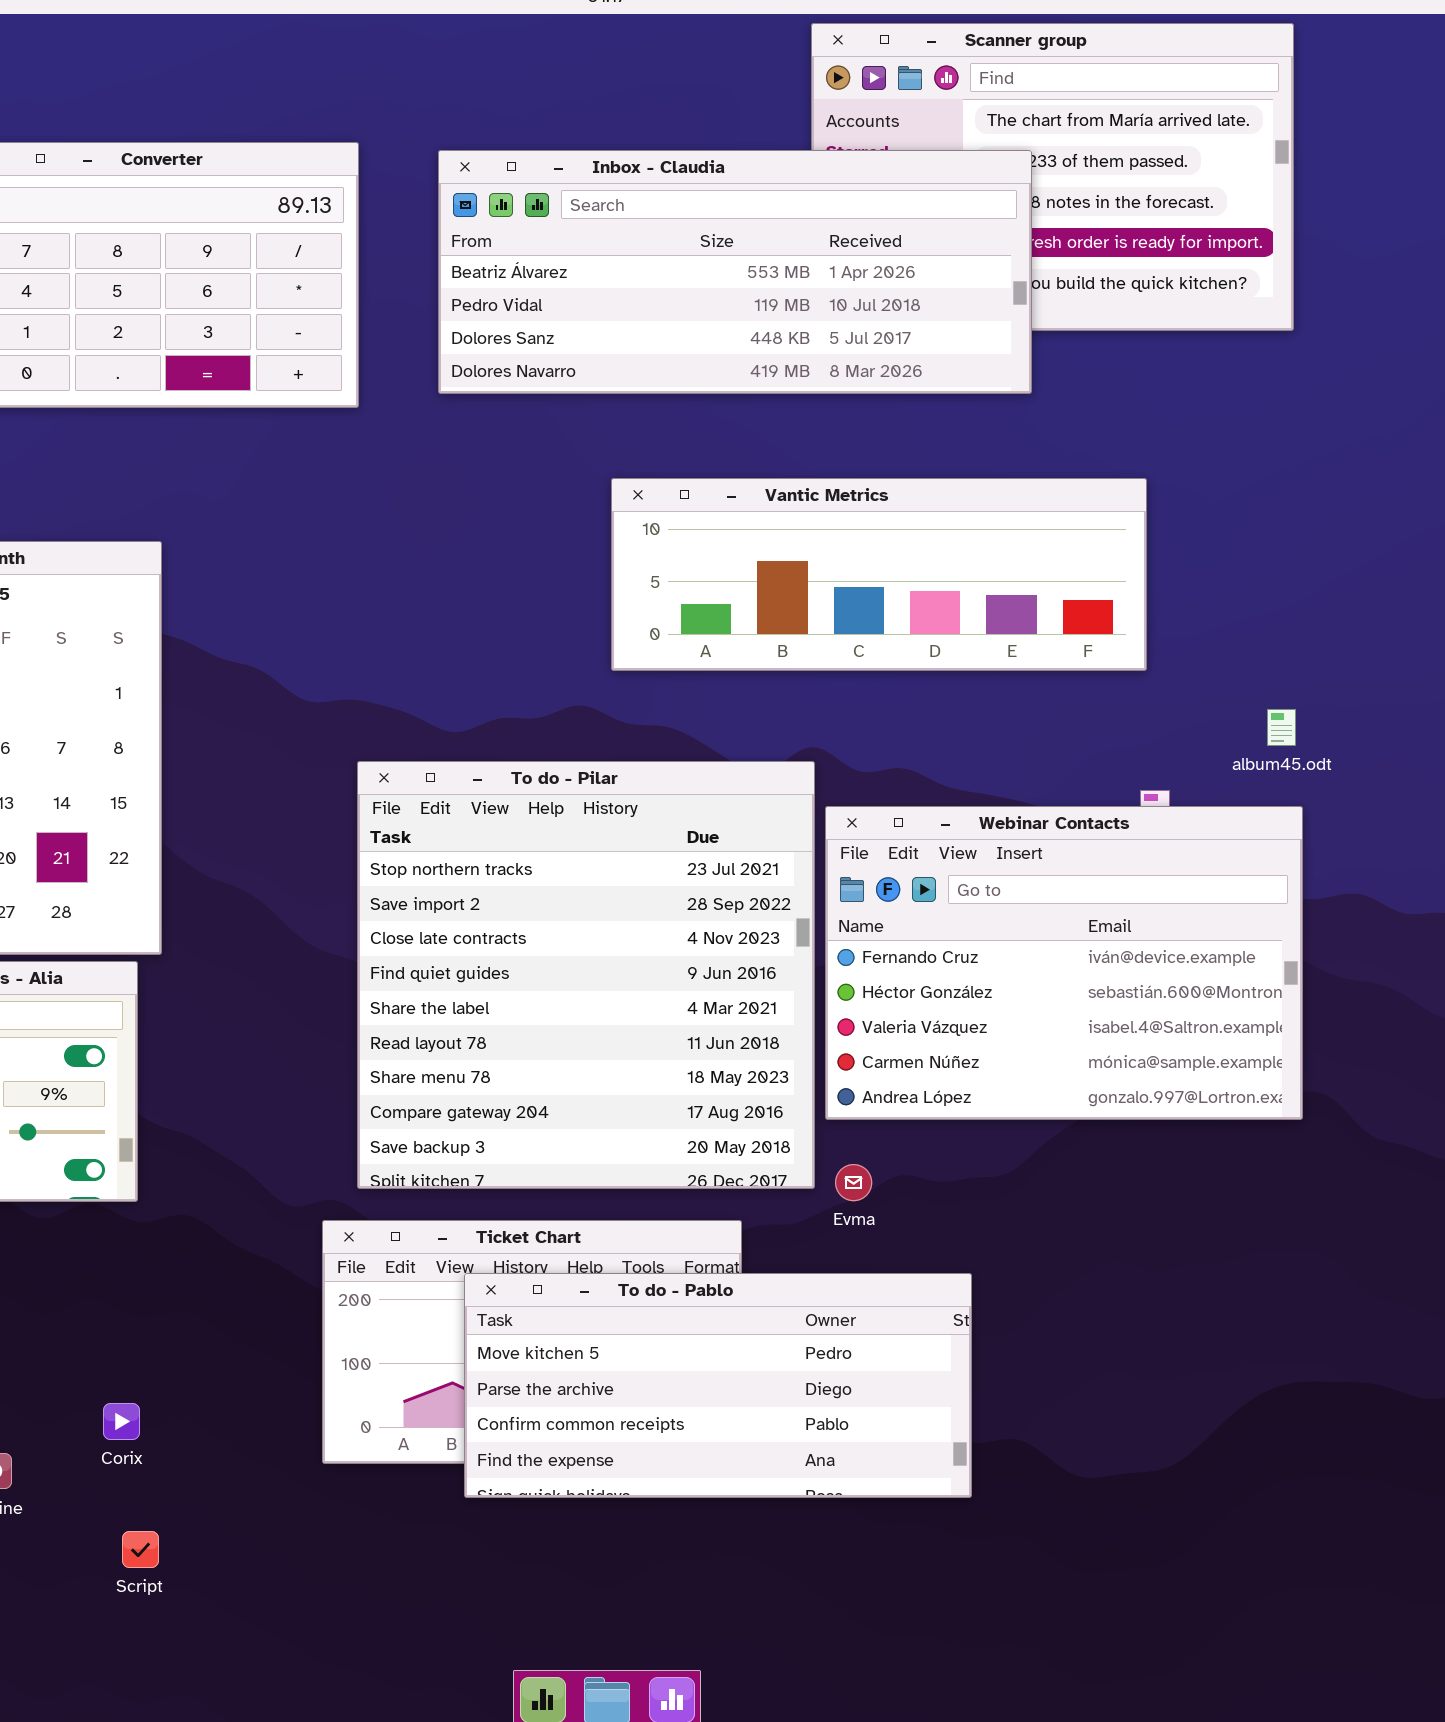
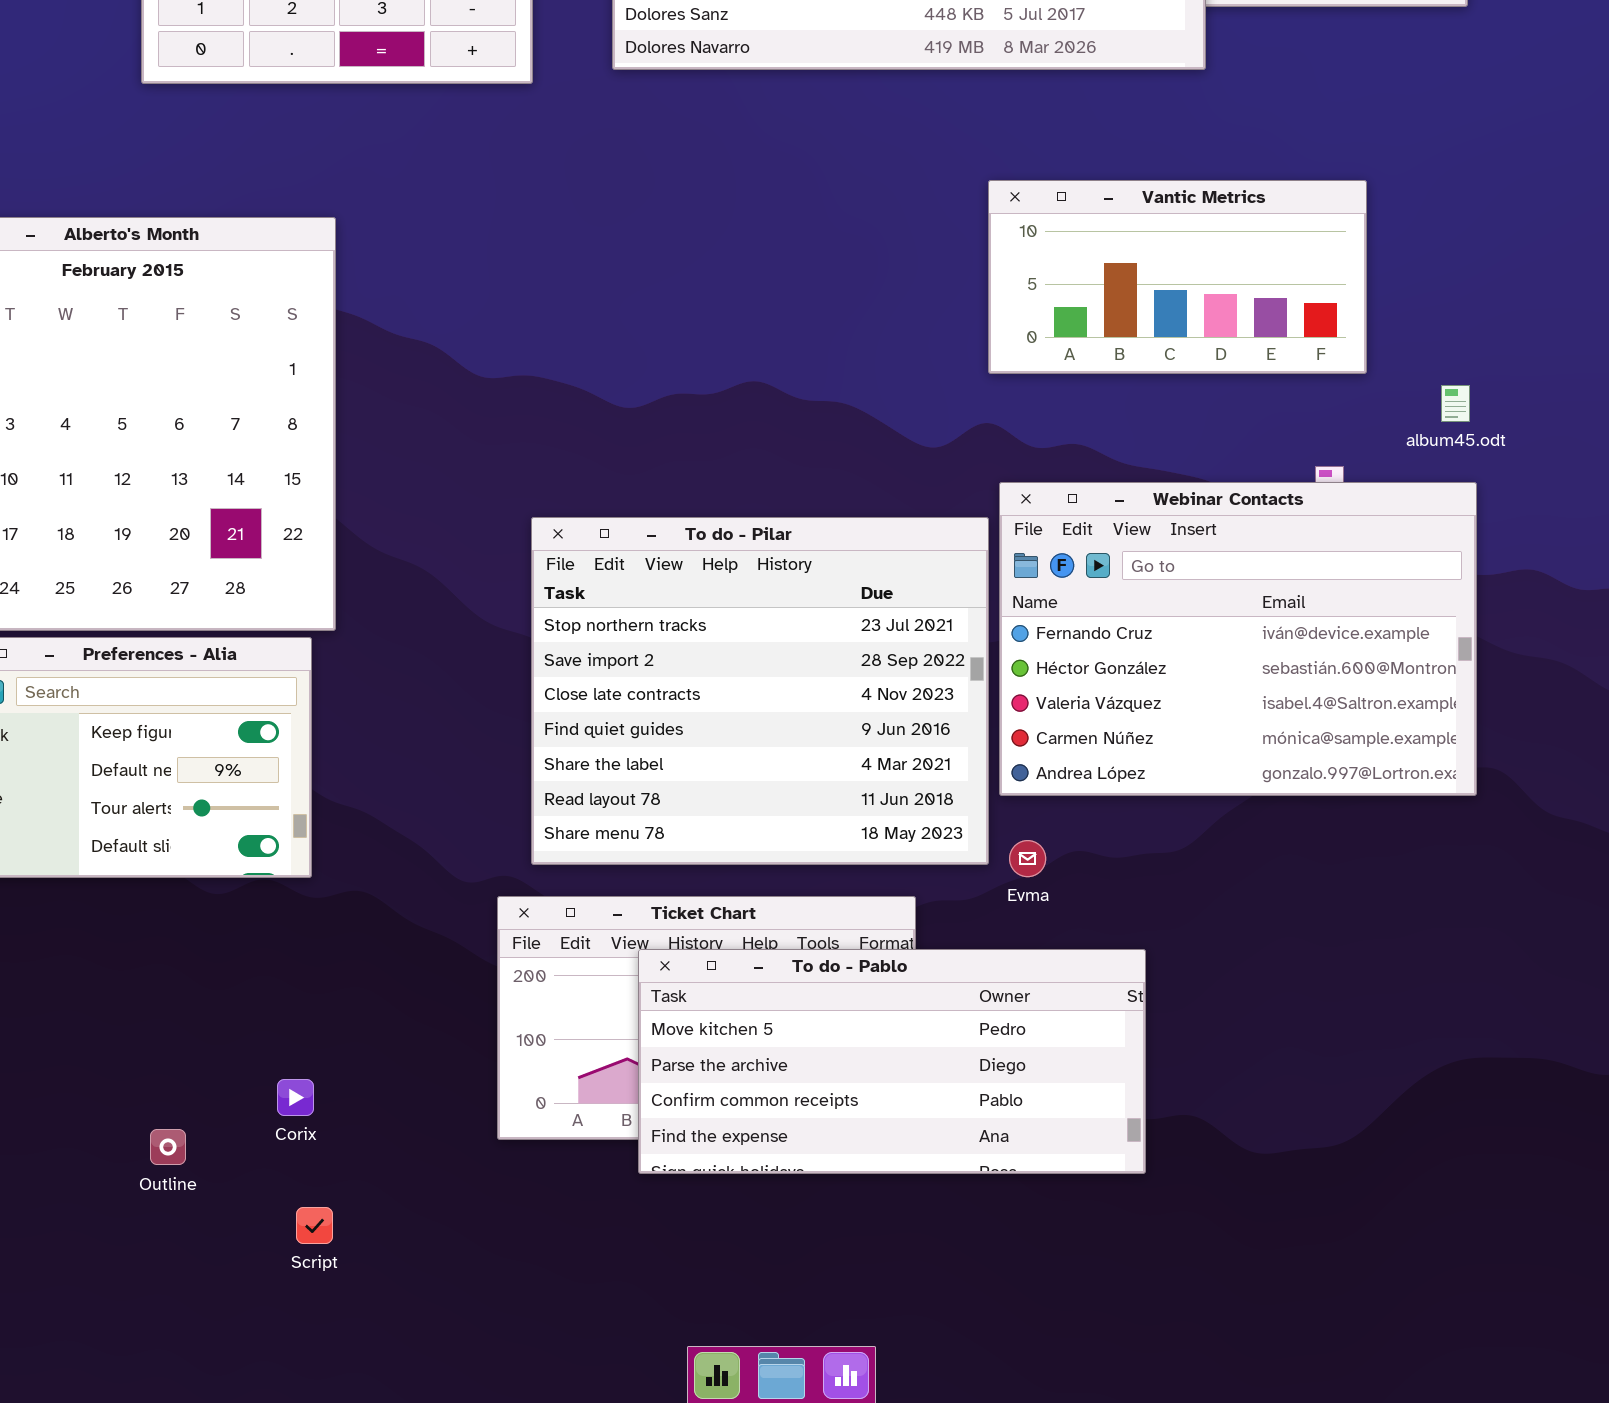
Vantic Metrics: [611,478,1147,671] -> [988,180,1367,374], moved, resized
To do - Pilar: [357,761,815,1189] -> [531,517,989,865], resized

